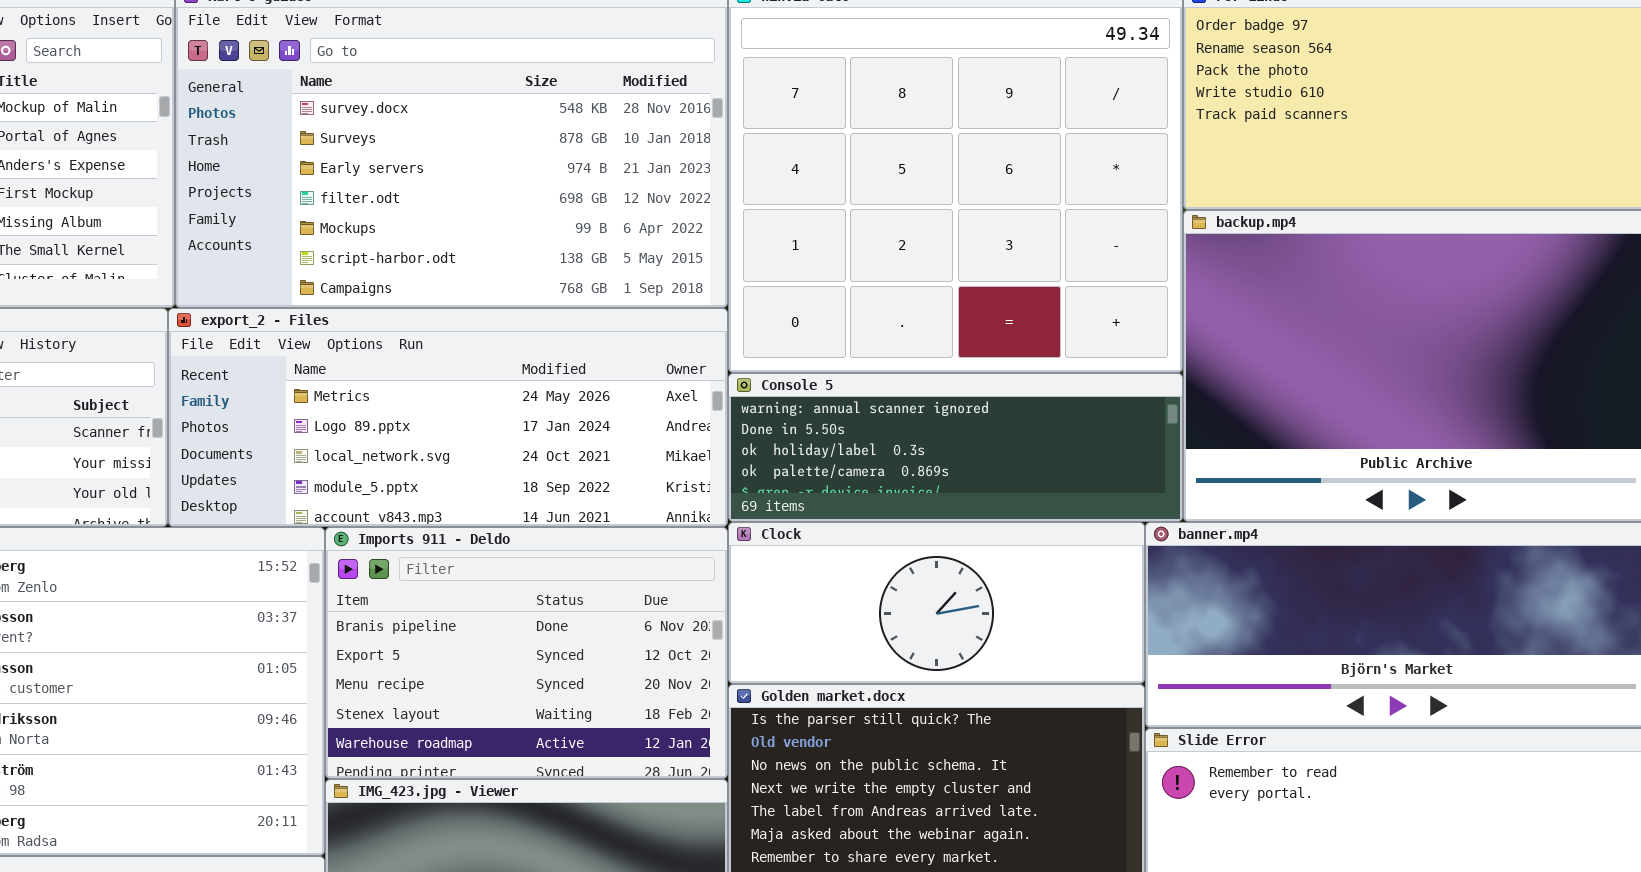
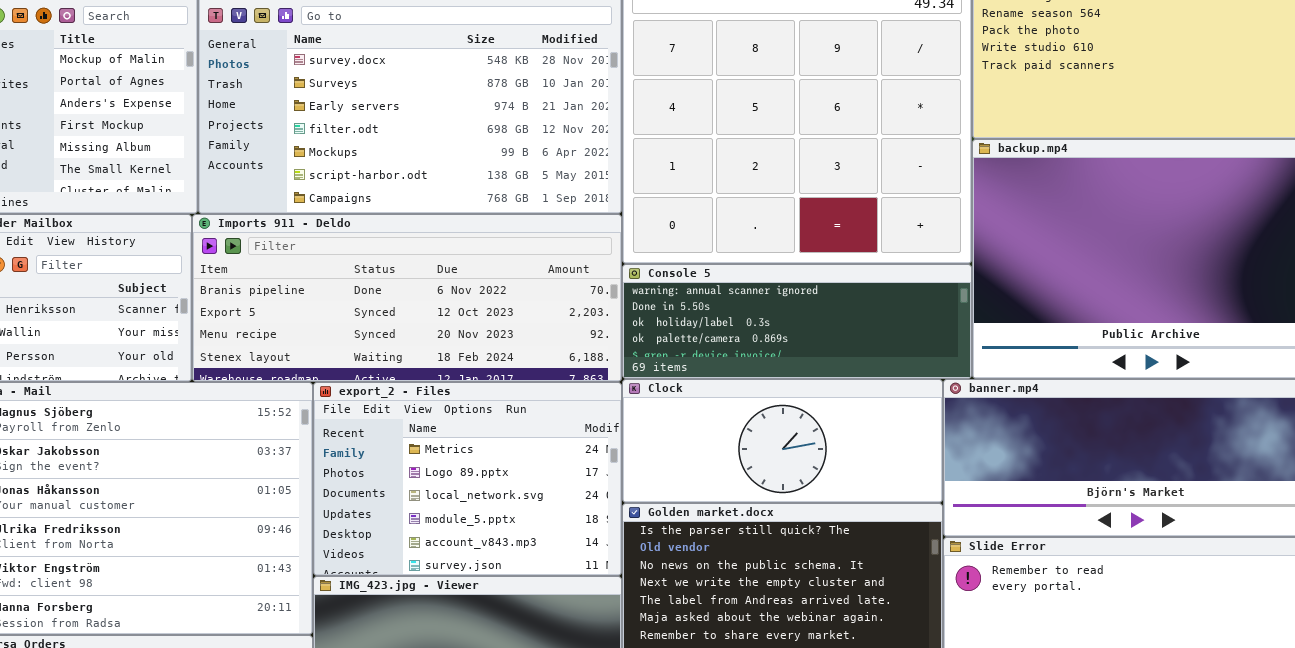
export_2 - Files: [168,308,728,527] -> [313,382,622,576], moved, resized
Imports 911 - Deldo: [325,527,728,779] -> [192,214,622,382], moved, resized

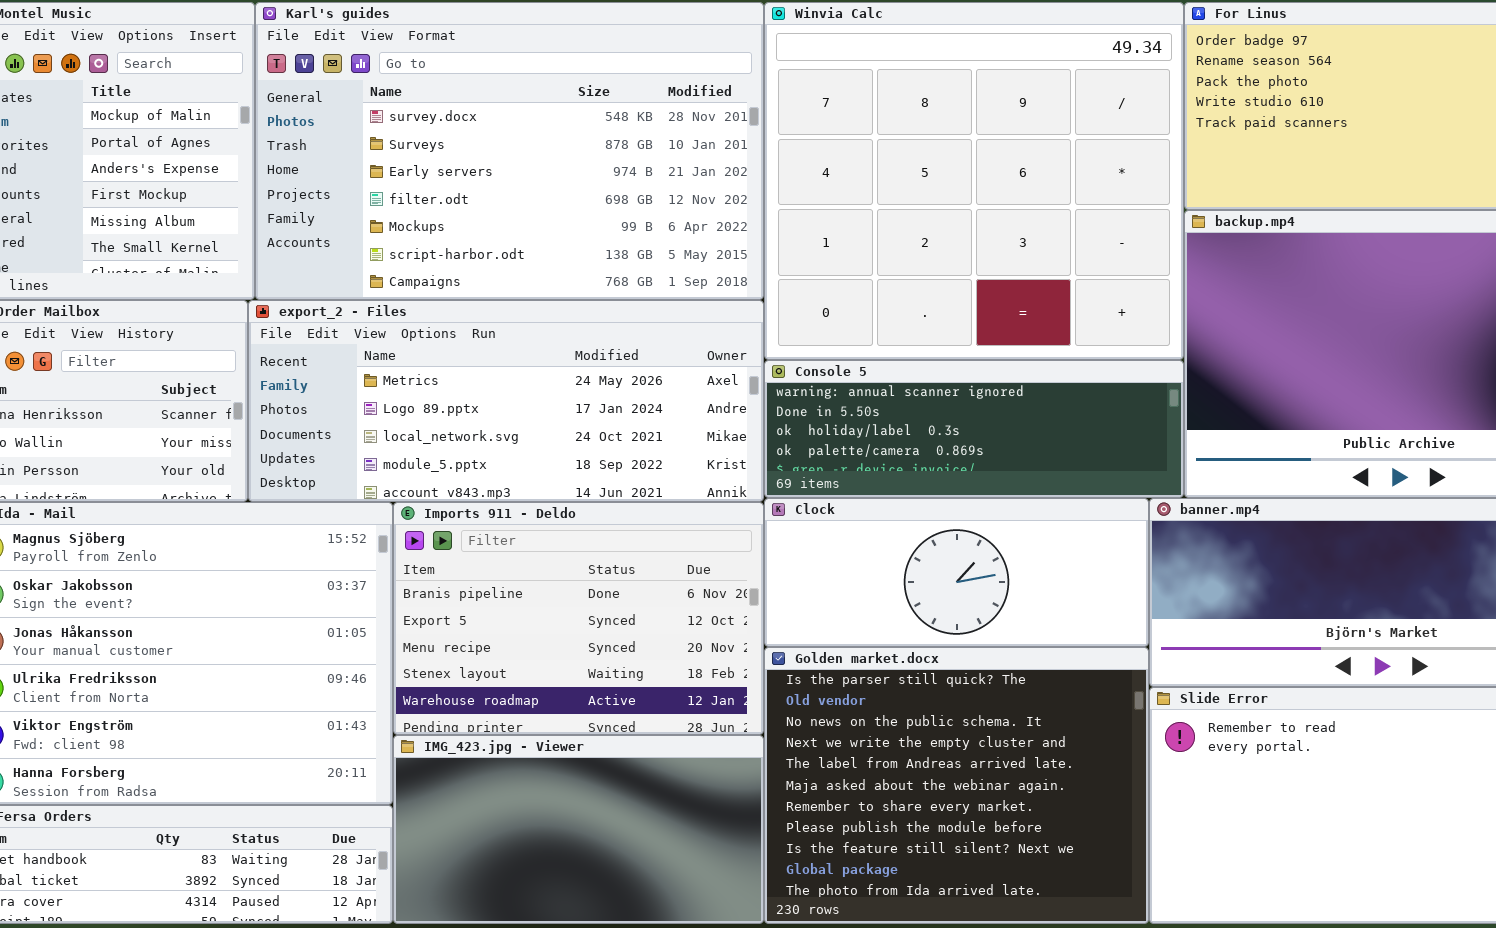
Imports 911 - Deldo: [192,214,622,382] -> [393,502,764,735], moved, resized
export_2 - Files: [313,382,622,576] -> [248,300,764,502], moved, resized

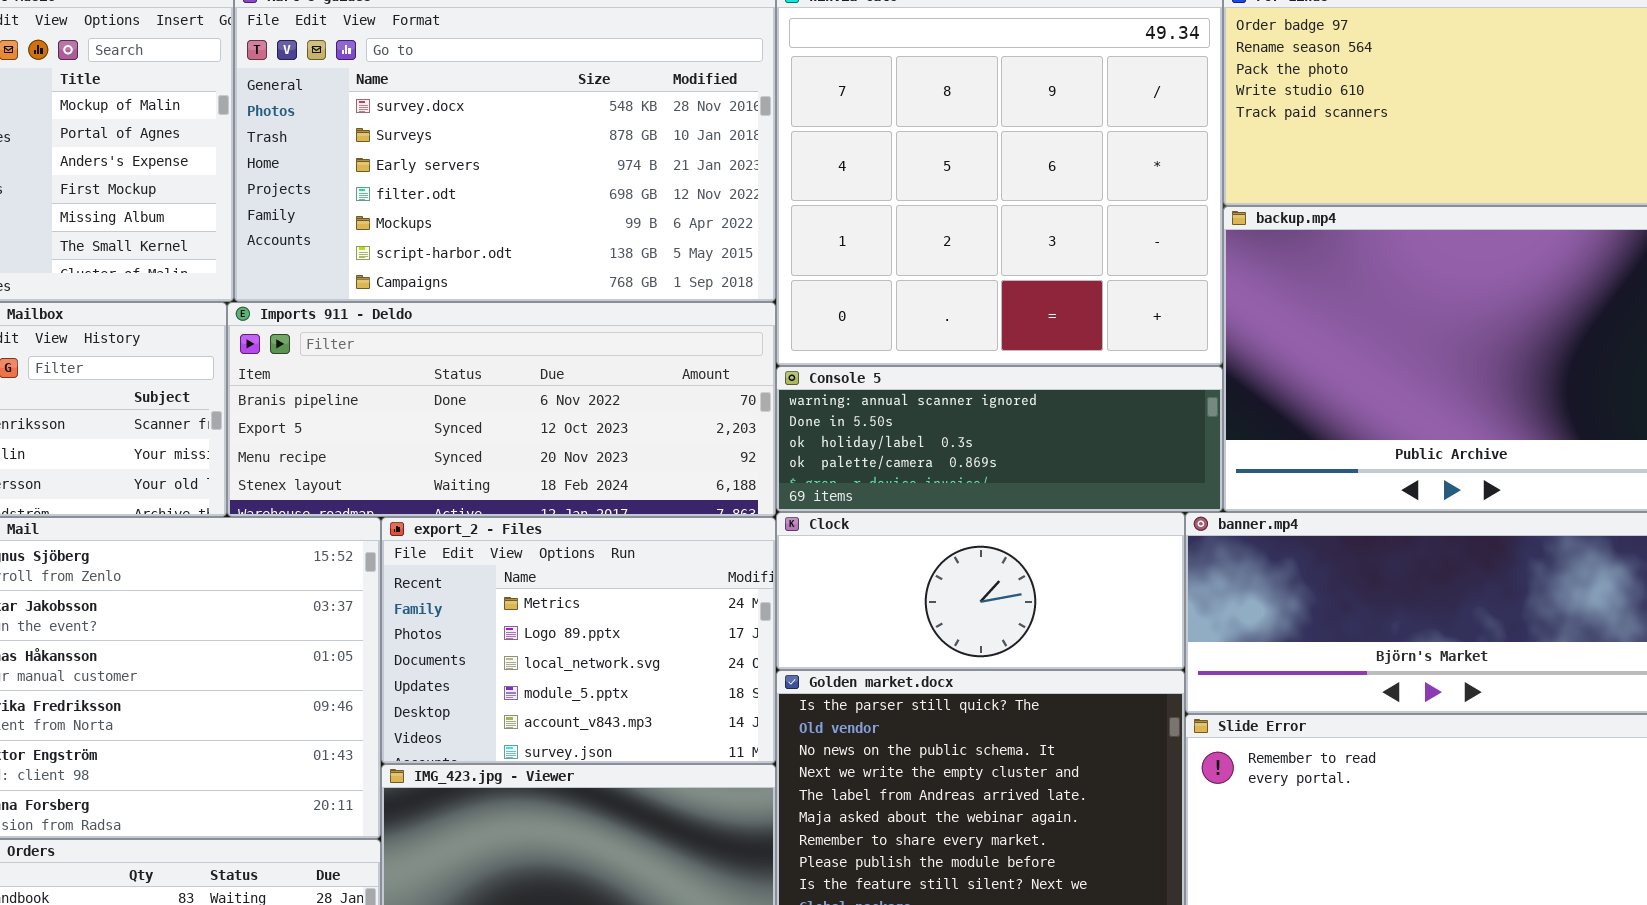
export_2 - Files: [248,300,764,502] -> [381,517,776,764], moved, resized
Imports 911 - Deldo: [393,502,764,735] -> [227,302,776,517], moved, resized

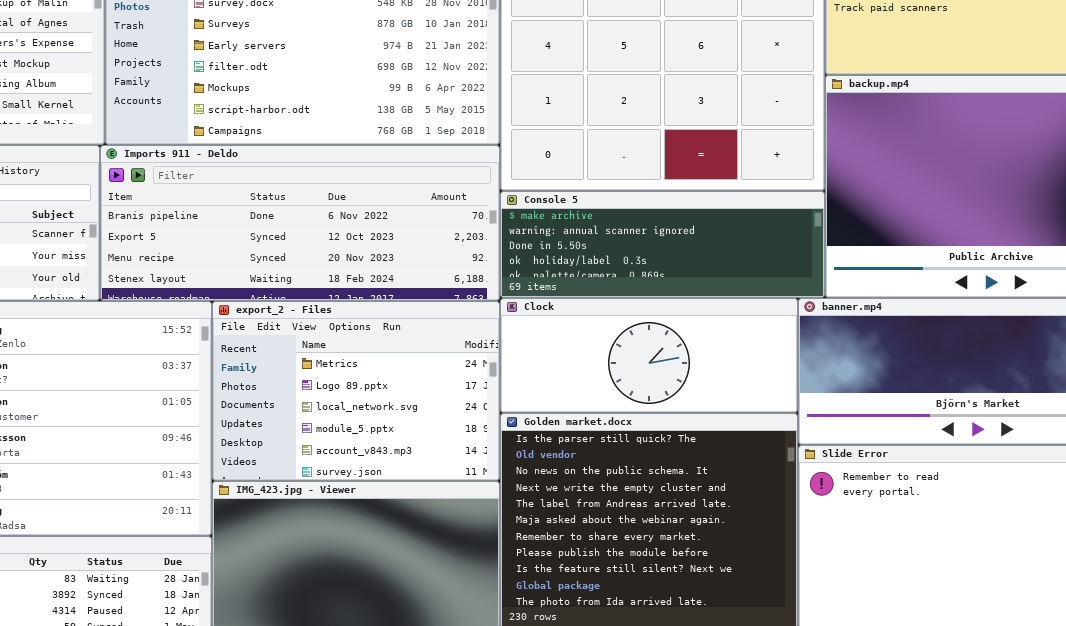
Console 5: [776,366,1223,512] -> [500,191,825,298], scrolled up 1 row

